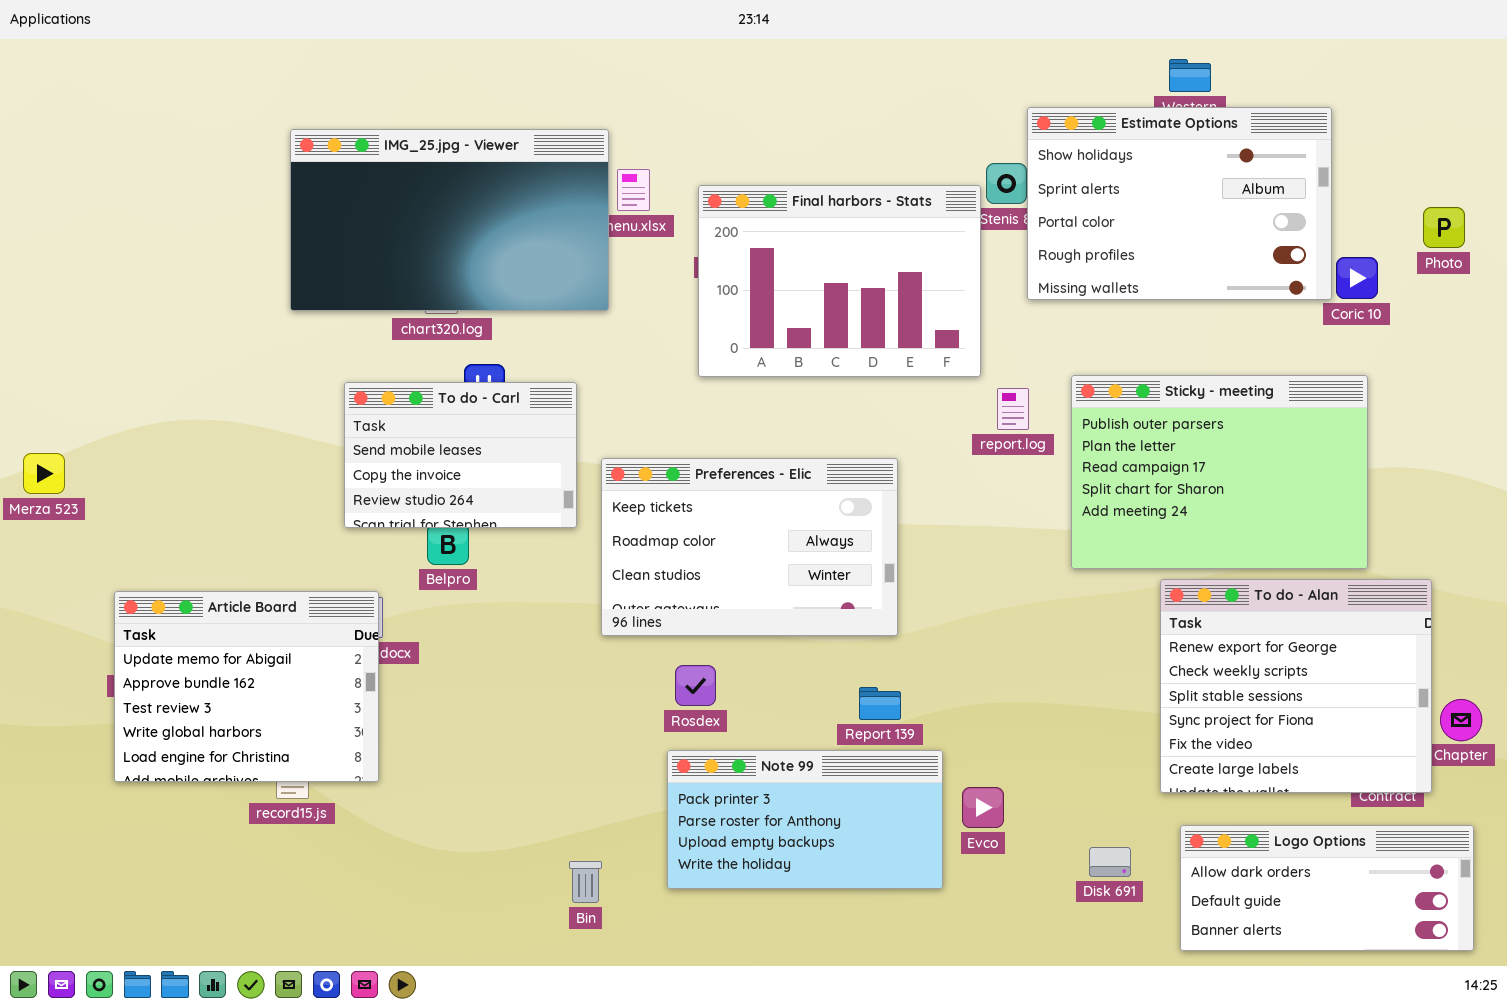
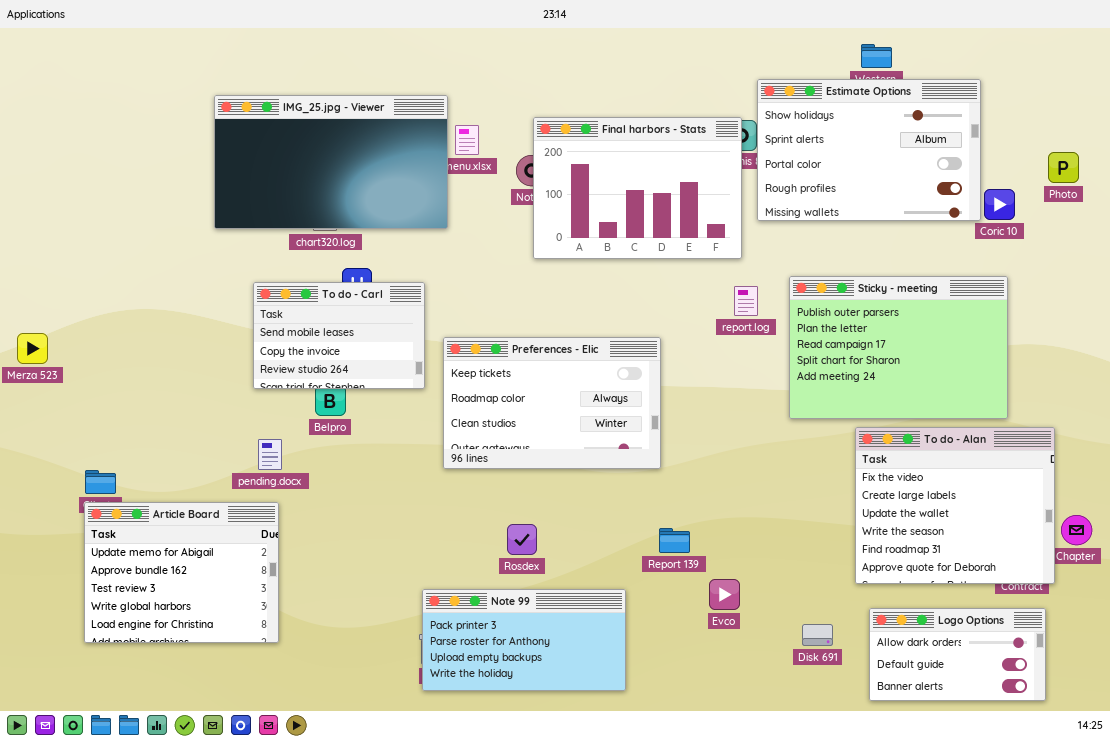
Final harbors - Stats: [698,185,981,377] -> [533,117,742,259], moved
To do - Alan: [1160,579,1432,793] -> [855,427,1055,584], scrolled down 4 rows
Article Board: [114,591,379,782] -> [84,502,279,643], moved
Rosdex: [675,665,716,706] -> [507,524,537,555], moved
Report 139: [859,687,901,720] -> [659,528,690,553], moved
Note 99: [667,750,943,889] -> [422,589,626,691], moved
Logo Options: [1180,825,1474,951] -> [869,608,1046,701], resized

